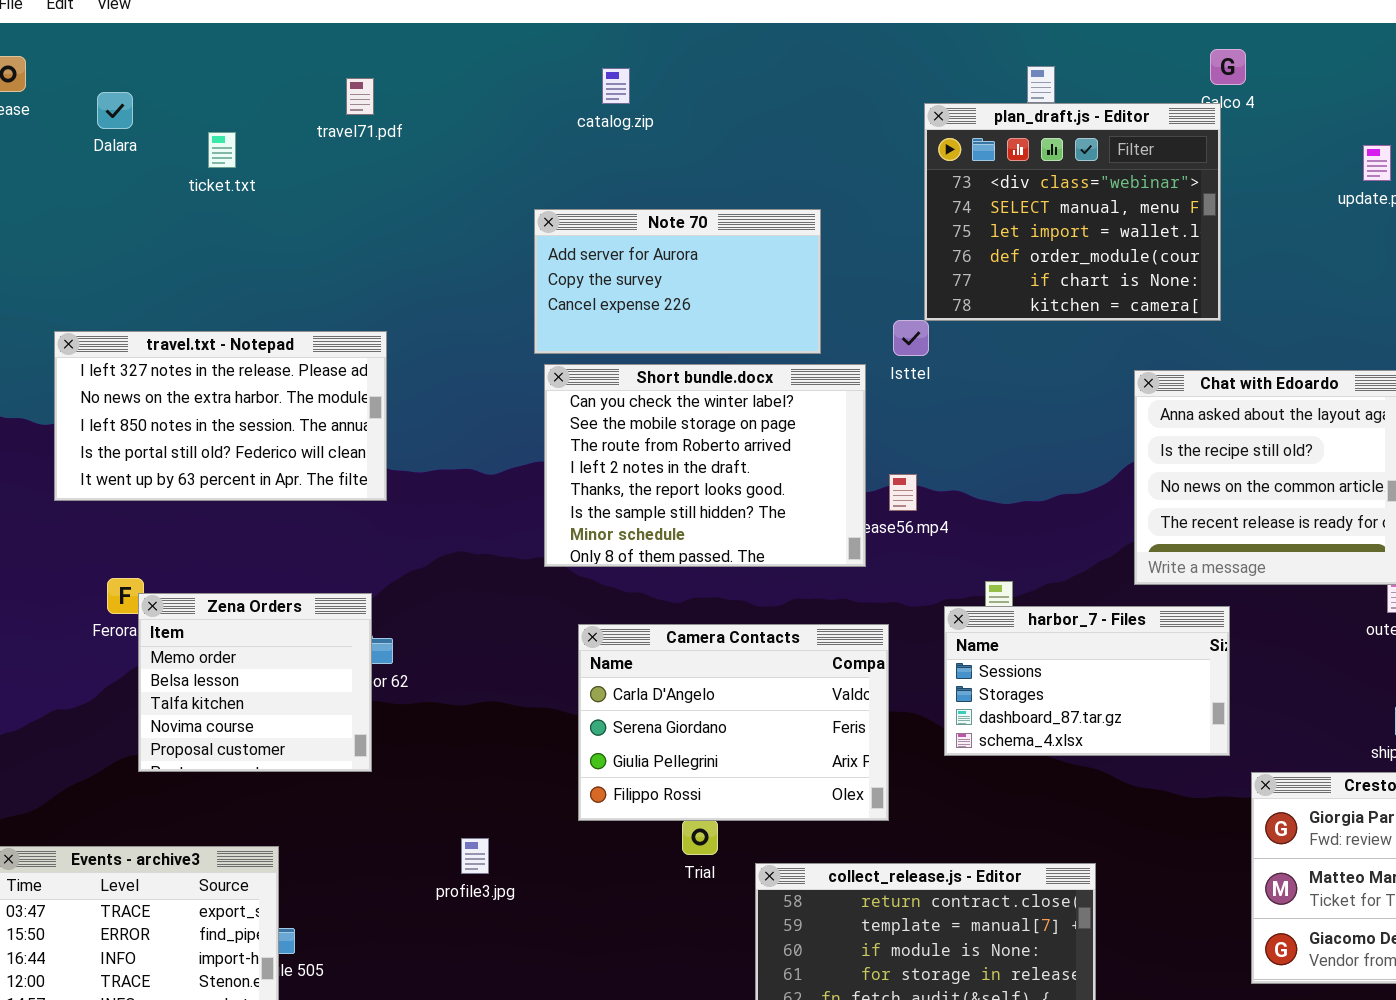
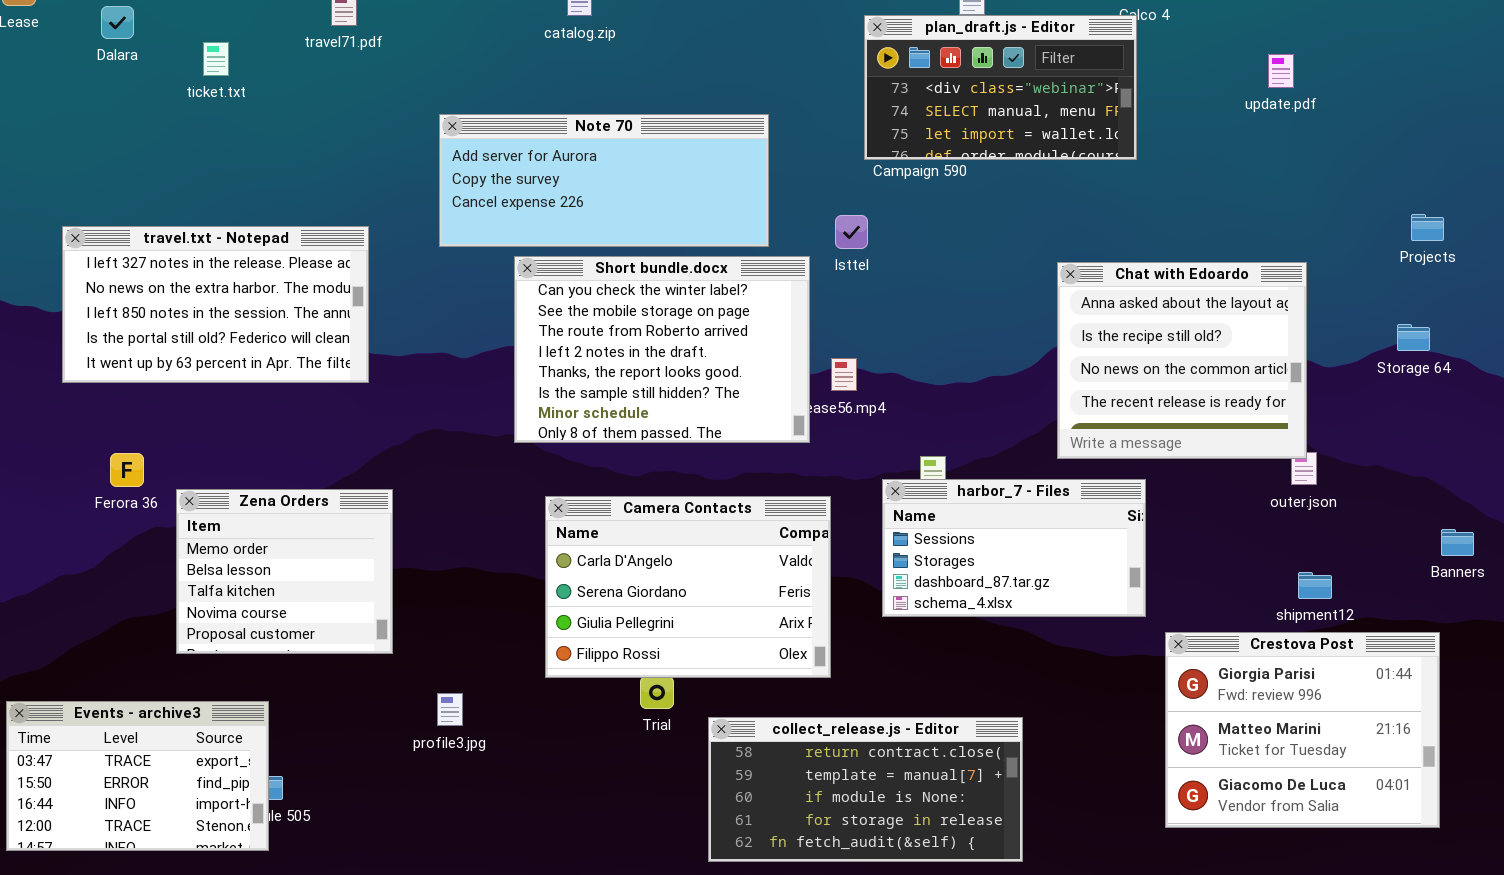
plan_draft.js - Editor: [924,103,1221,321] -> [864,15,1137,160], resized
Note 70: [534,209,821,354] -> [439,114,769,247], resized
Zena Orders: [138,593,372,772] -> [176,489,393,654], moved

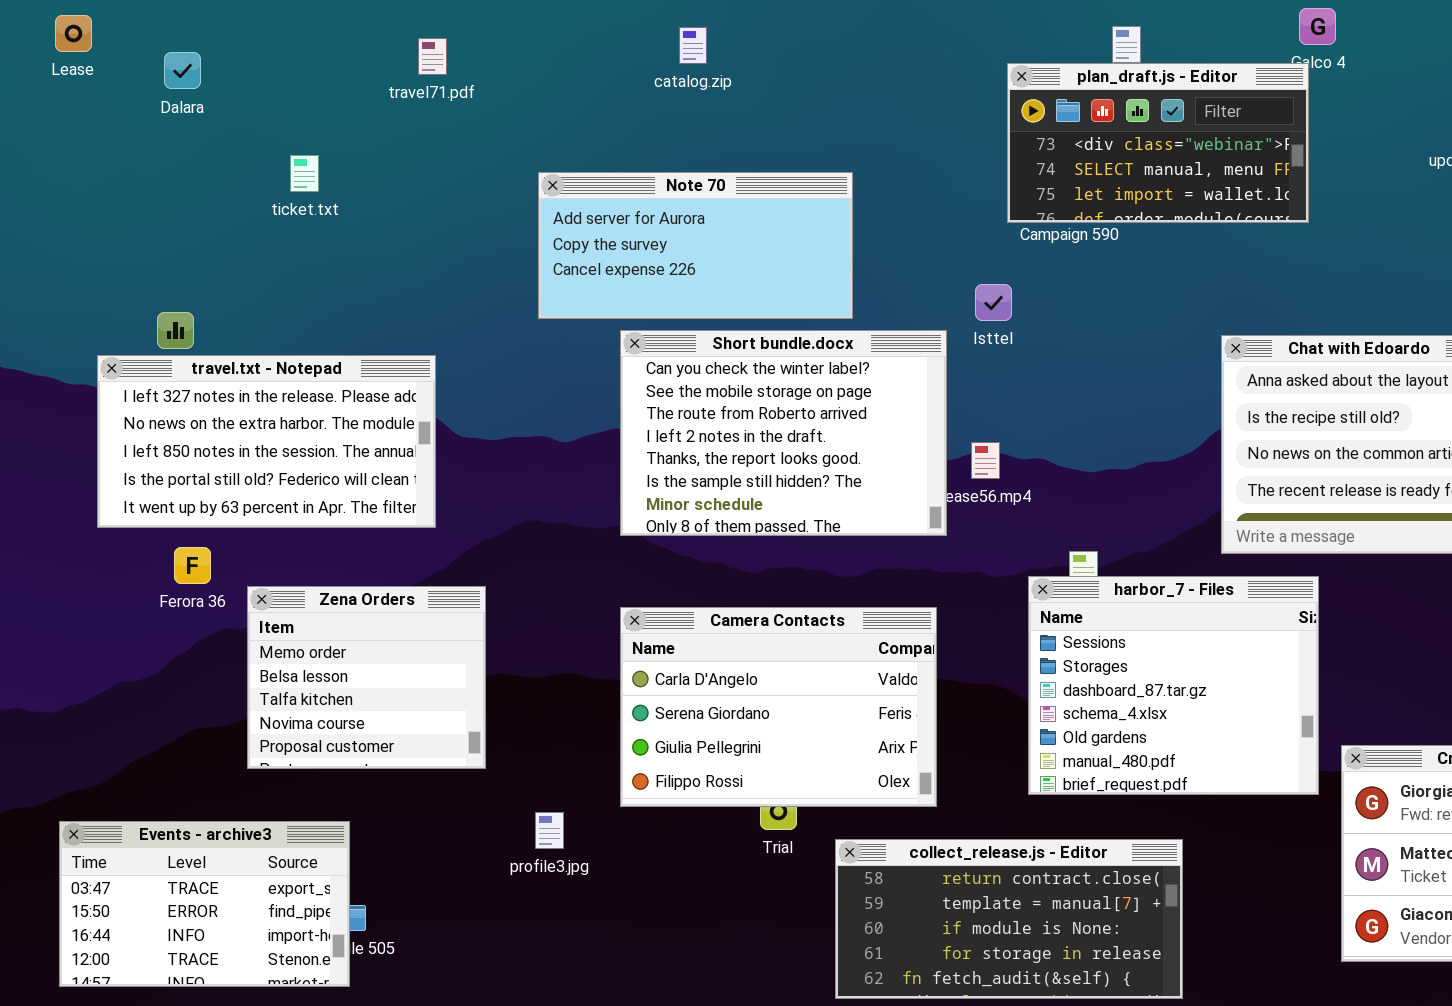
ticket.txt: [203,42,229,76] -> [290,155,319,192], moved
Note 70: [439,114,769,247] -> [538,172,853,319], resized
travel.txt - Notepad: [62,226,369,383] -> [97,355,436,528], moved
harbor_7 - Files: [882,479,1146,617] -> [1028,576,1319,795], resized
Camera Contacts: [545,496,831,678] -> [620,607,937,807], moved

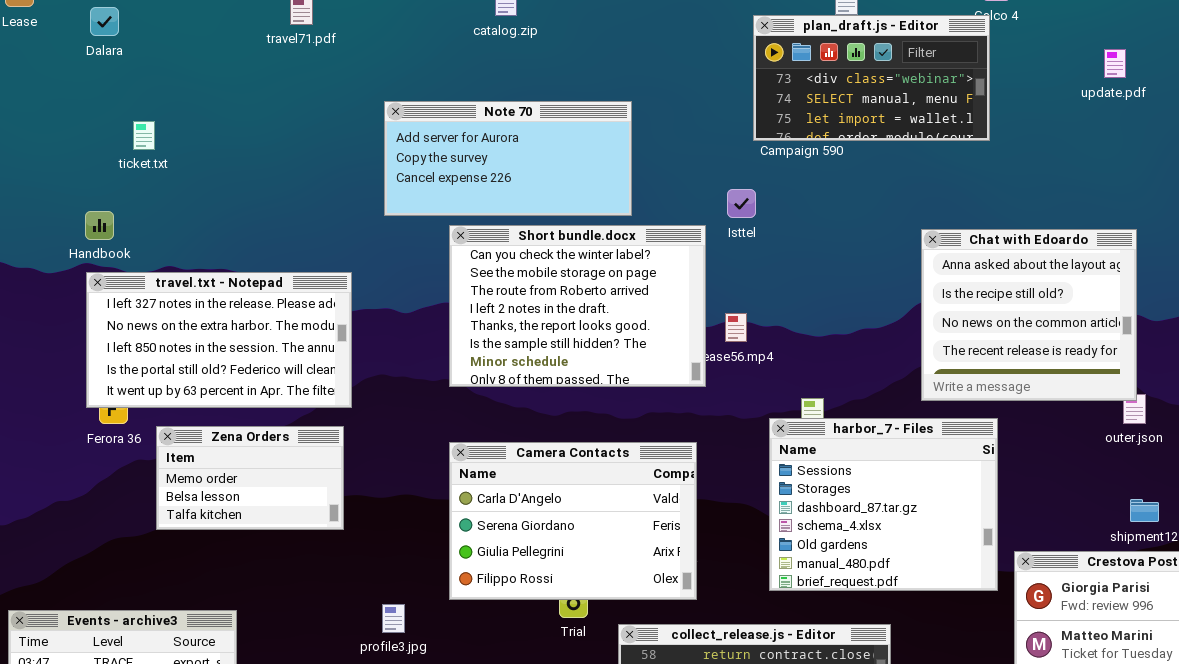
ticket.txt: [290,155,319,192] -> [133,121,155,150], moved
travel.txt - Notepad: [97,355,436,528] -> [86,272,352,408], moved
Zena Orders: [247,586,486,769] -> [156,426,344,530], resized

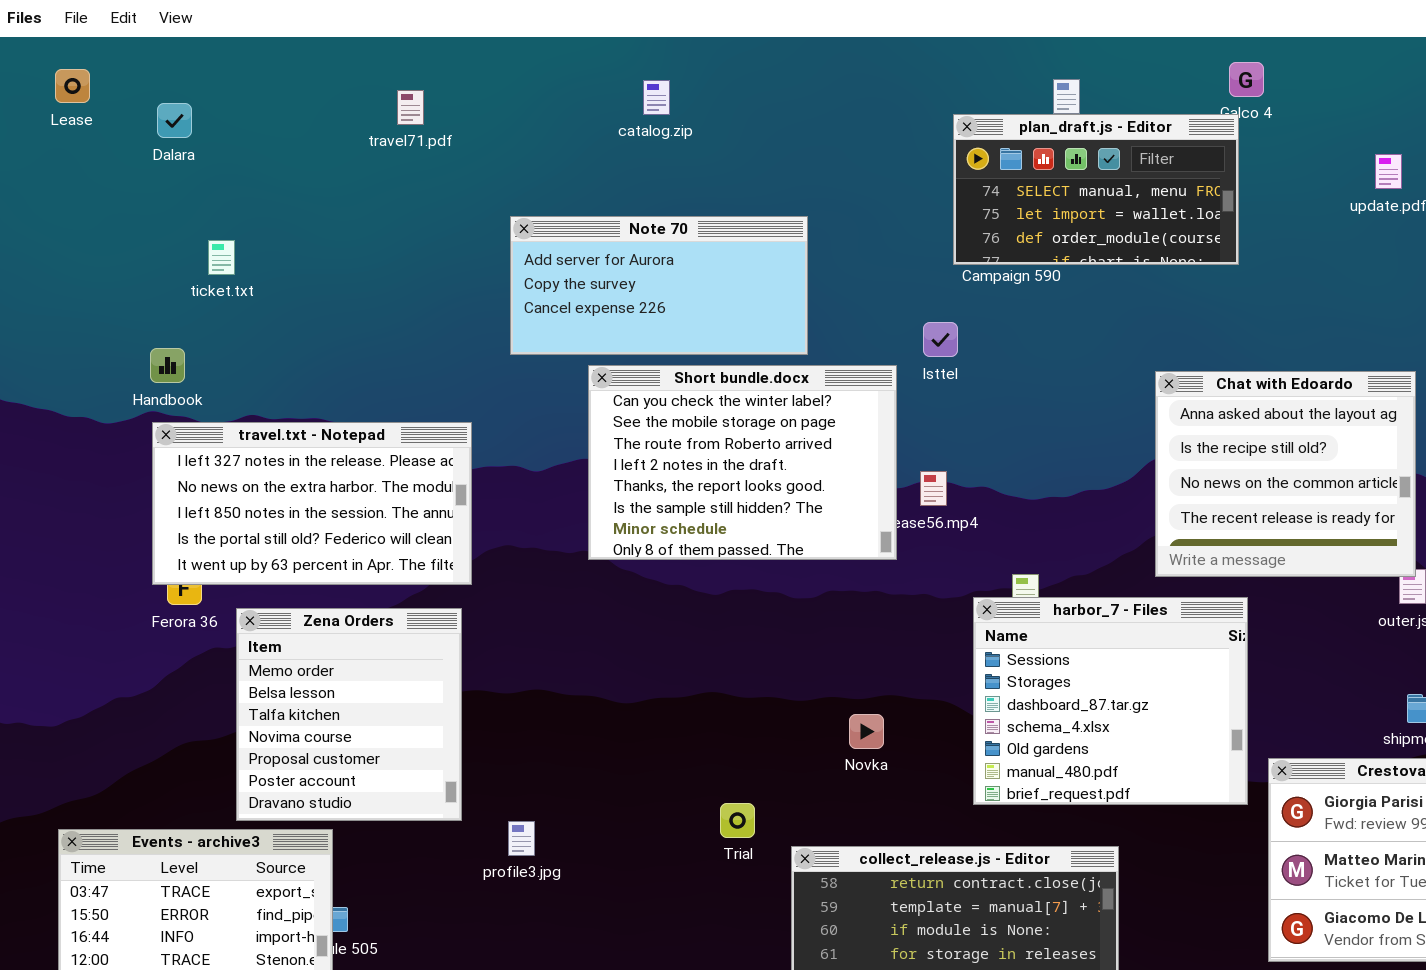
plan_draft.js - Editor: [753,15,990,141] -> [953,114,1239,265], scrolled down 1 row
Zena Orders: [156,426,344,530] -> [236,608,462,821], resized
Camera Contacts: [449,442,697,600] -> none, closed

